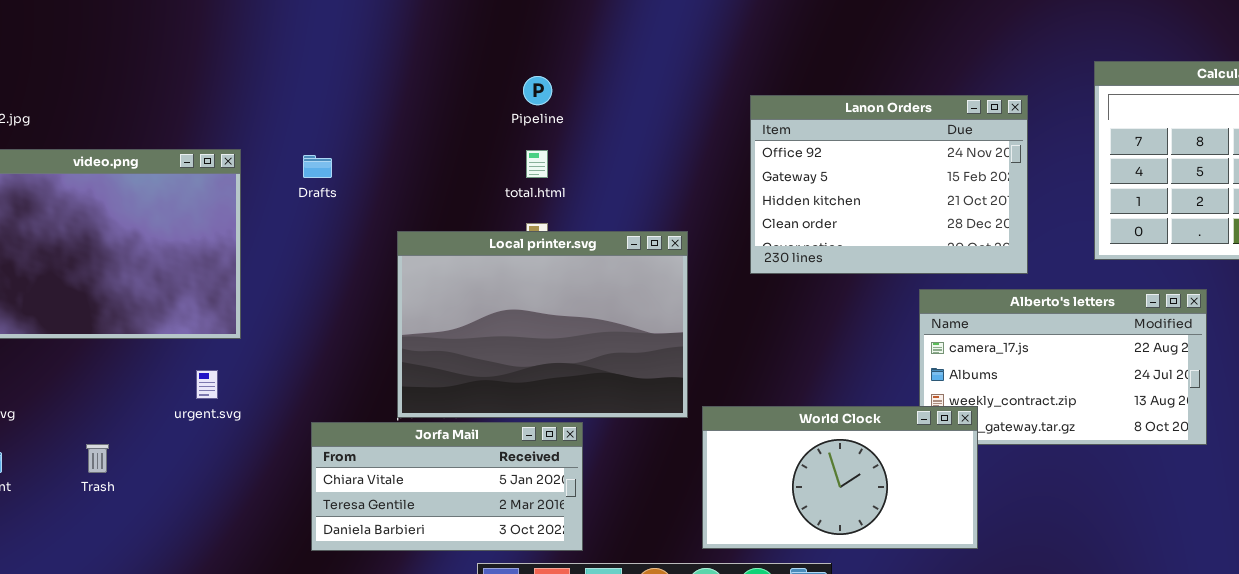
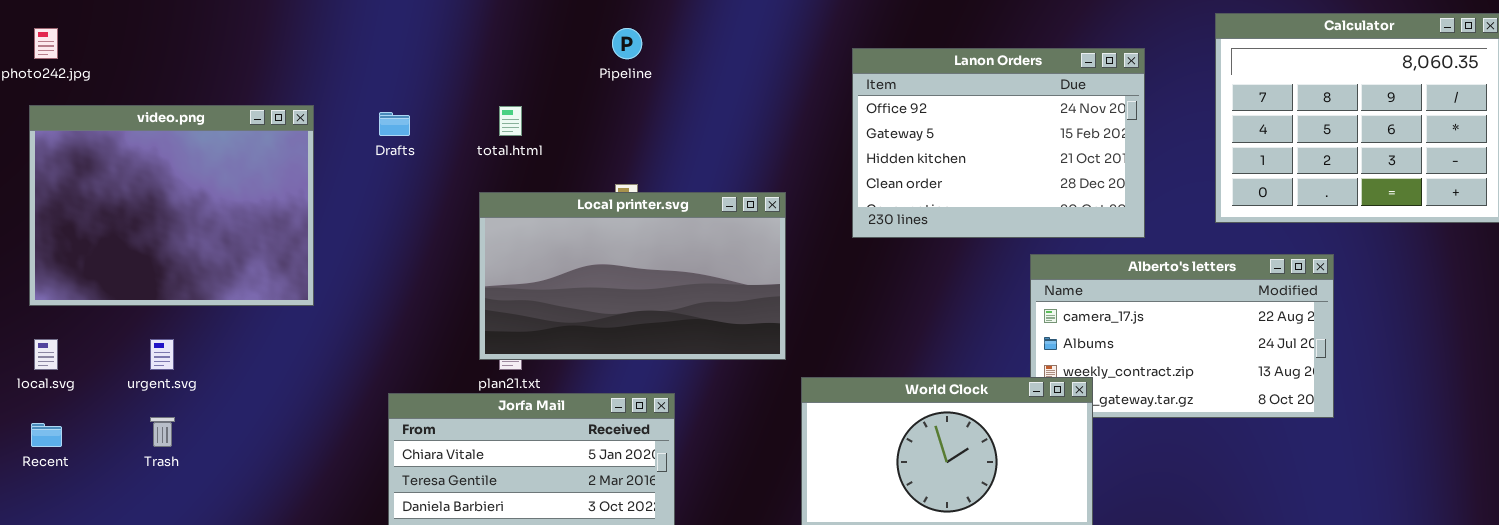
total.html: [526,150,548,178] -> [499,106,522,136], moved
Local printer.svg: [397,231,688,418] -> [479,192,786,360], resized
urgent.svg: [196,370,218,399] -> [150,339,174,370], moved

